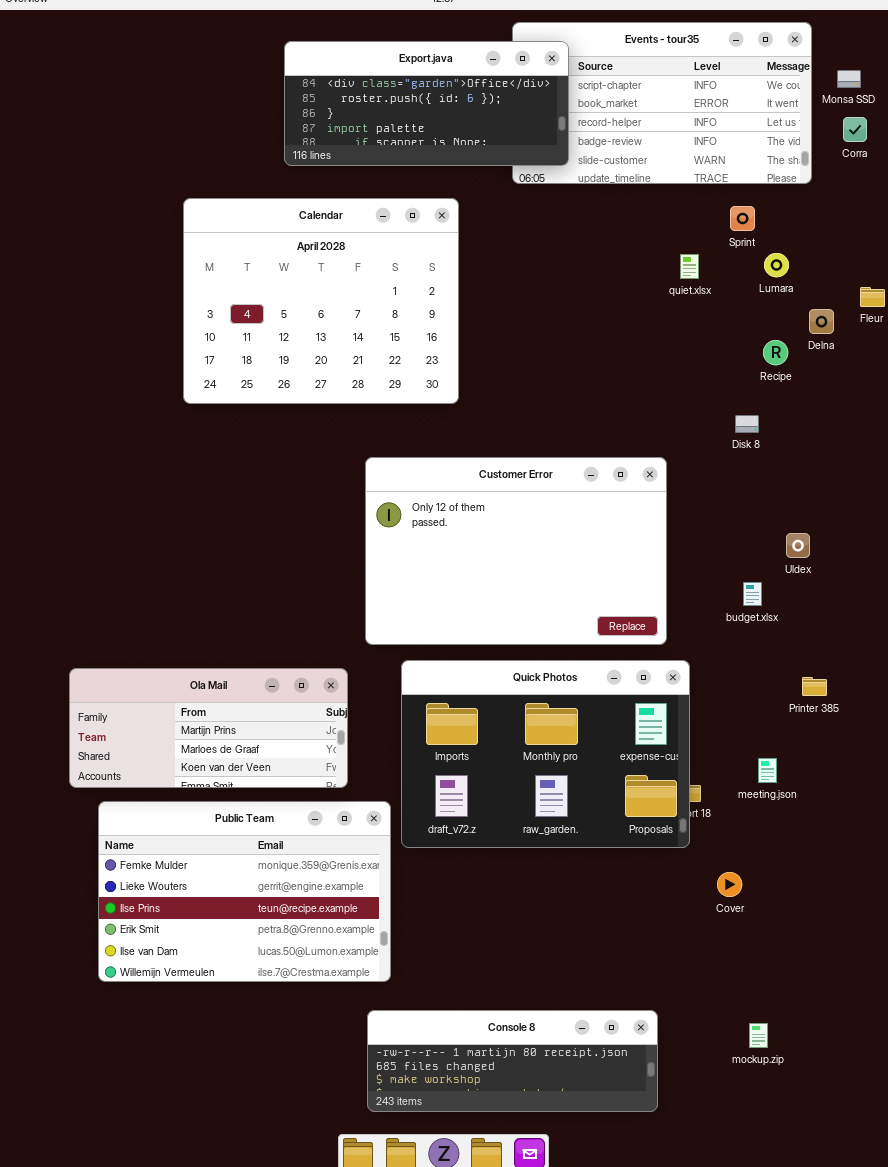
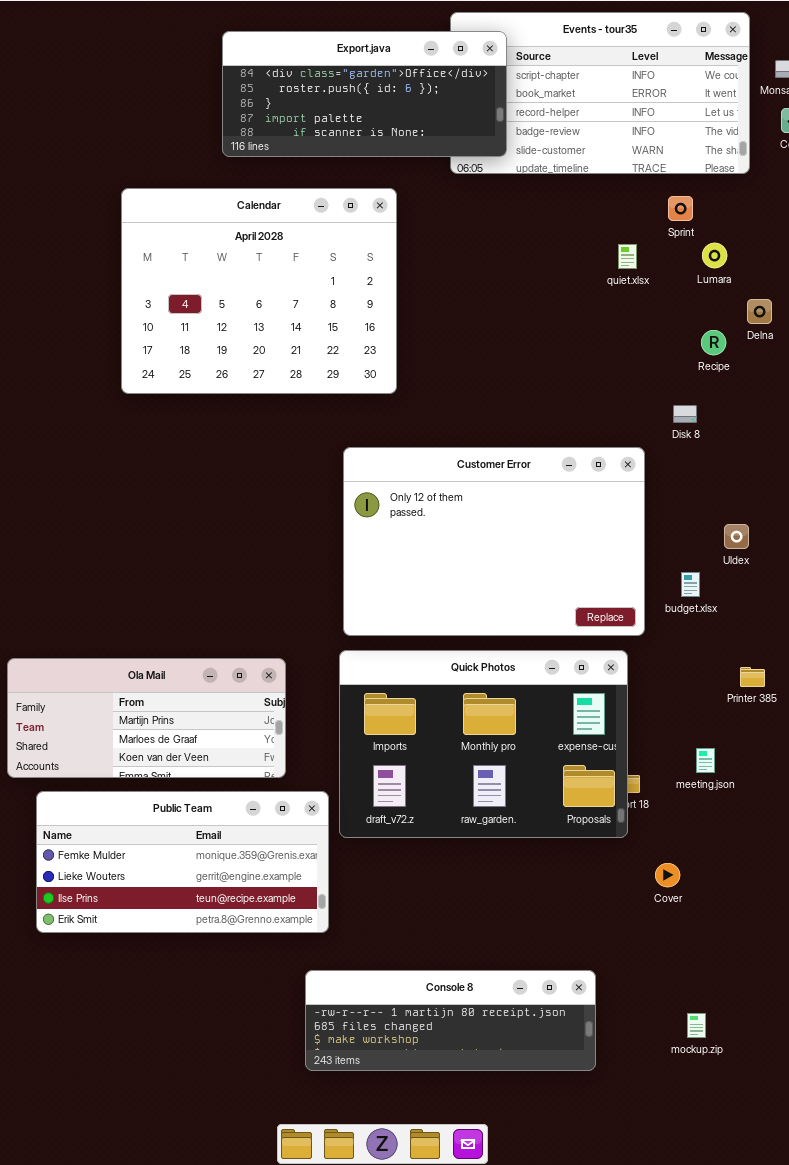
Customer Error: [365,457,667,645] -> [343,447,645,636], moved
Public Team: [98,801,391,982] -> [36,791,329,933], resized
Console 8: [367,1010,658,1112] -> [305,970,596,1071], moved

